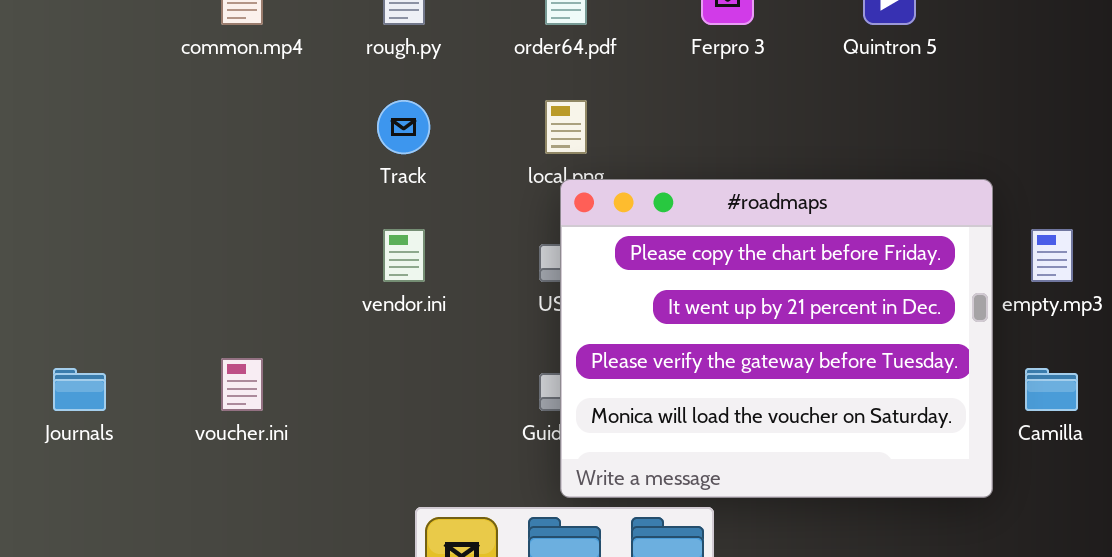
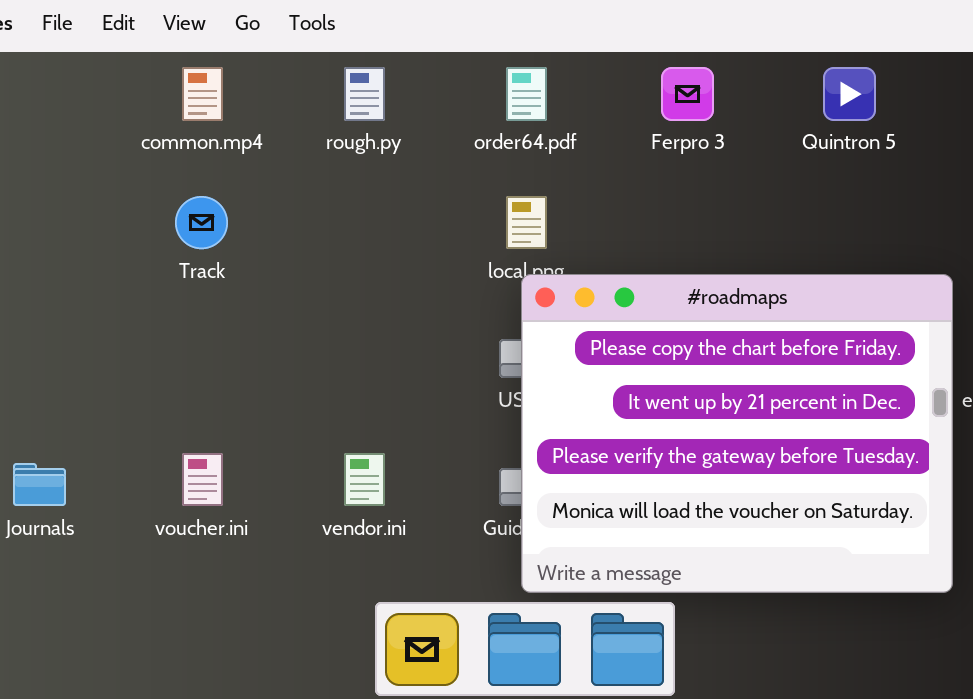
Track: [377,100,430,154] -> [175,196,228,249], moved
vendor.ini: [383,229,425,282] -> [344,453,385,506], moved

